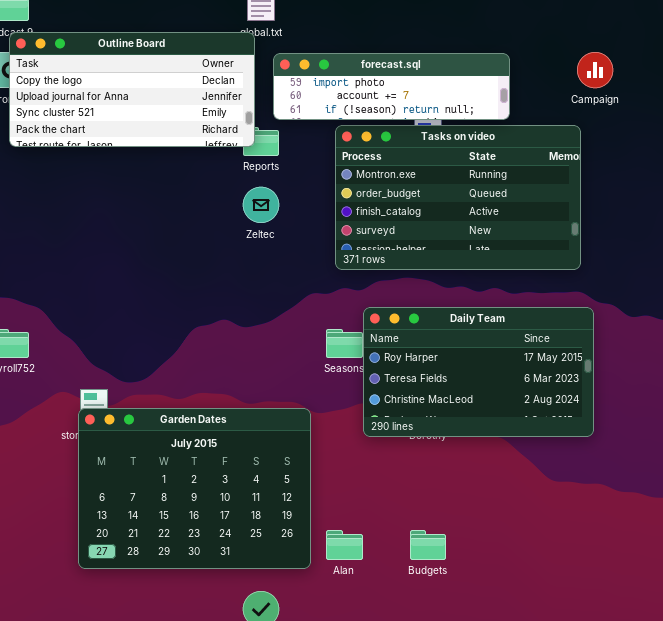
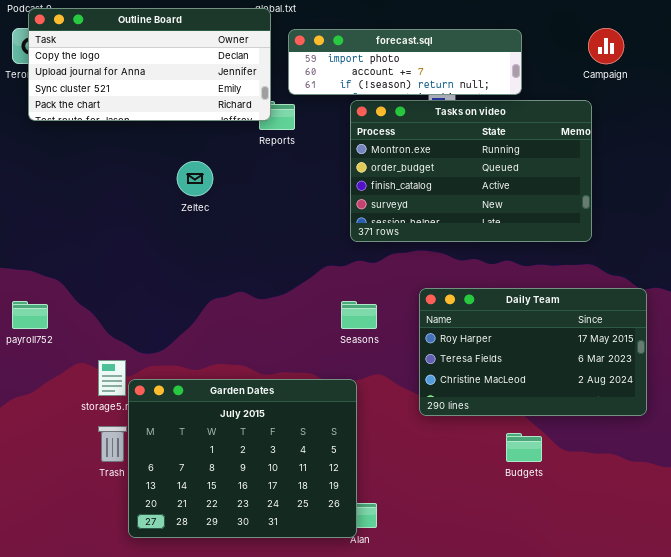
Zeltec: [243,187,279,223] -> [177,161,213,196], moved
Daily Team: [363,307,594,437] -> [419,288,647,416], moved
Garden Dates: [78,408,311,569] -> [128,379,357,538], moved
Budgets: [410,530,446,560] -> [506,433,542,462], moved

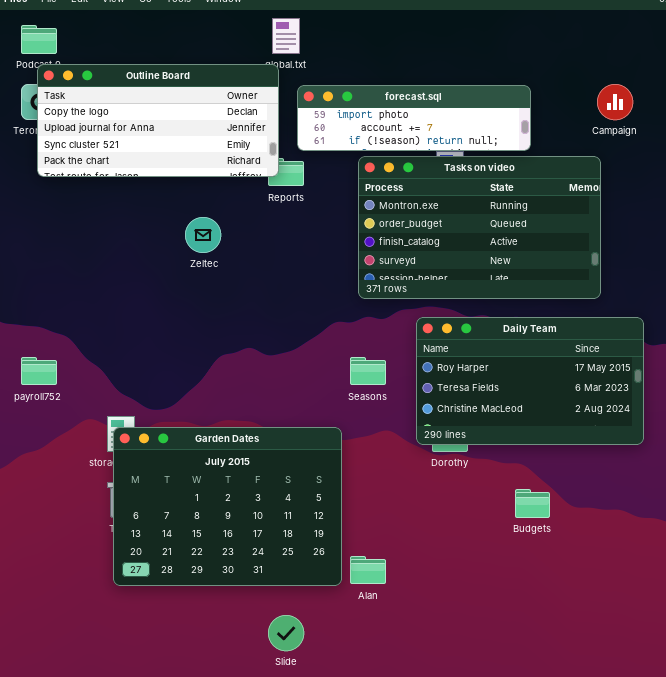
Daily Team: [419,288,647,416] -> [416,317,644,445], moved
Garden Dates: [128,379,357,538] -> [113,427,342,586], moved

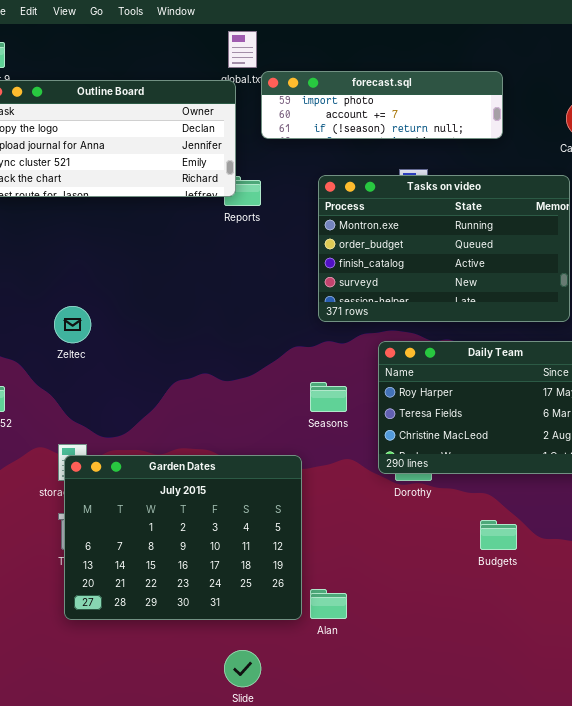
forecast.sql: [297,85,531,151] -> [261,71,503,139], moved
Zeltec: [185,217,221,253] -> [54,306,91,343], moved

